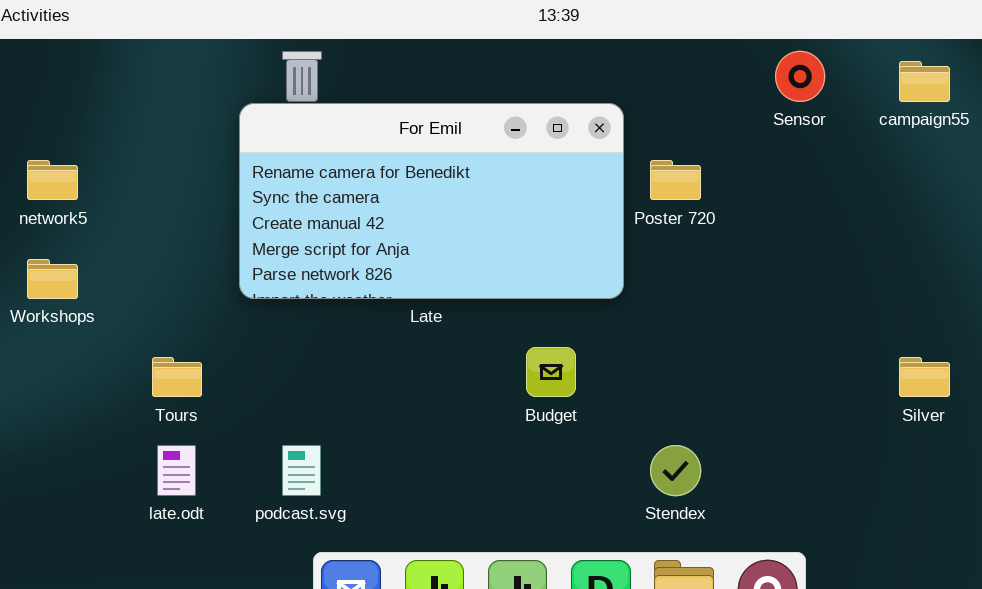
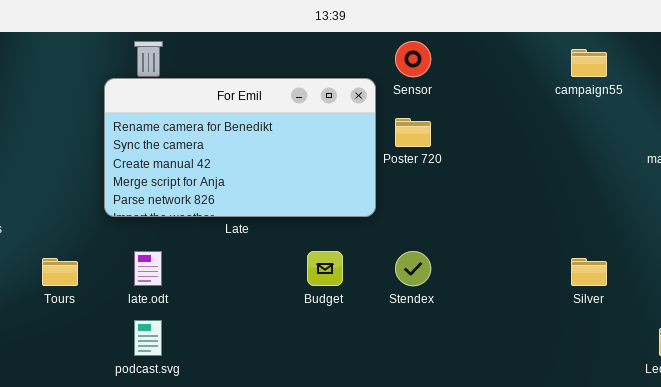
Sensor: [775,51,825,102] -> [395,41,431,77], moved
late.odt: [157,445,196,496] -> [134,251,162,286], moved
Stendex: [650,445,701,496] -> [395,251,431,286], moved

